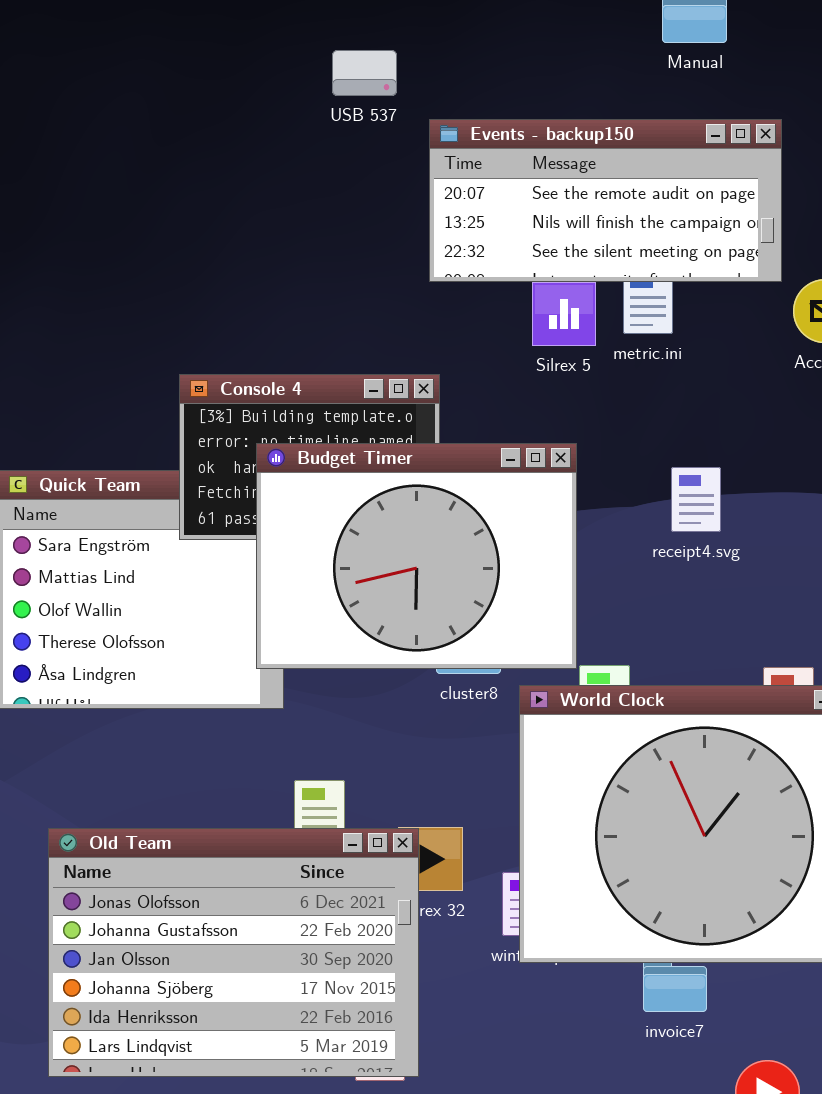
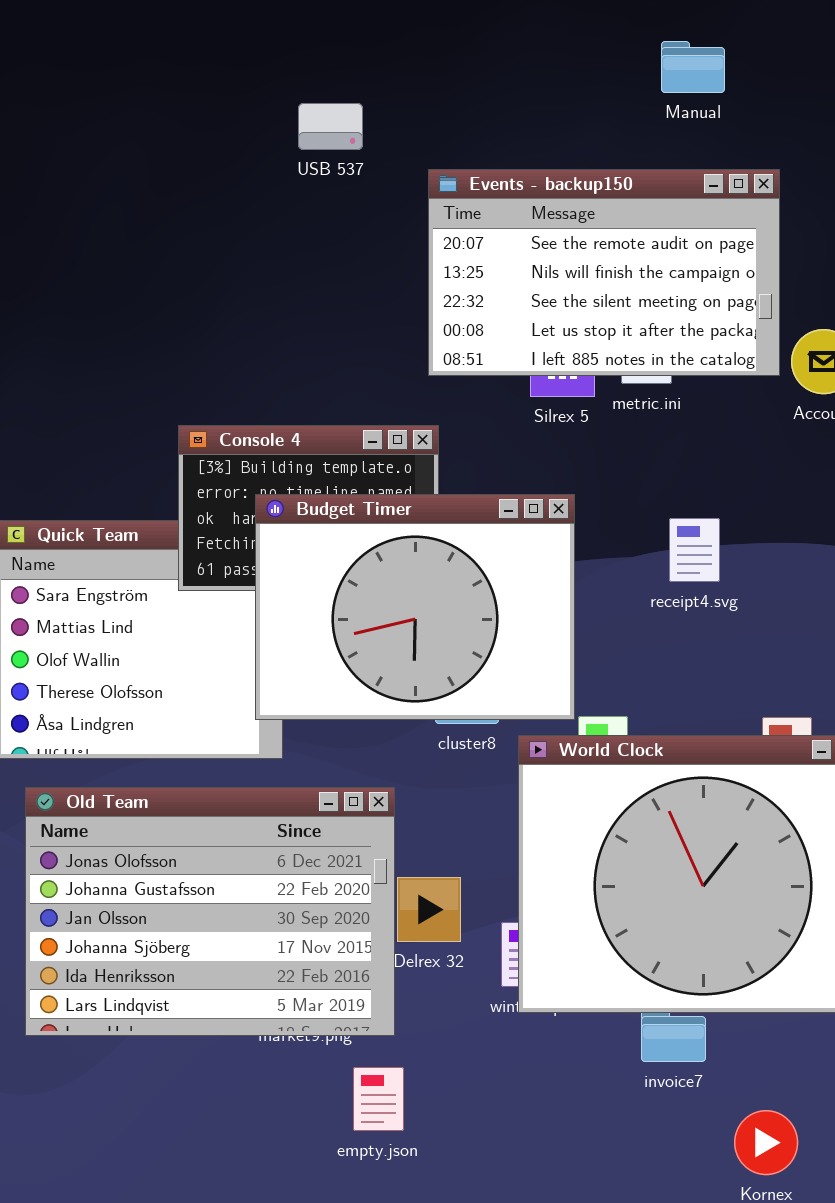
USB 537: [332,50,397,96] -> [298,103,363,150], moved
Events - backup150: [429,119,782,282] -> [428,169,780,376], resized
Old Team: [48,828,419,1077] -> [25,787,395,1036], moved

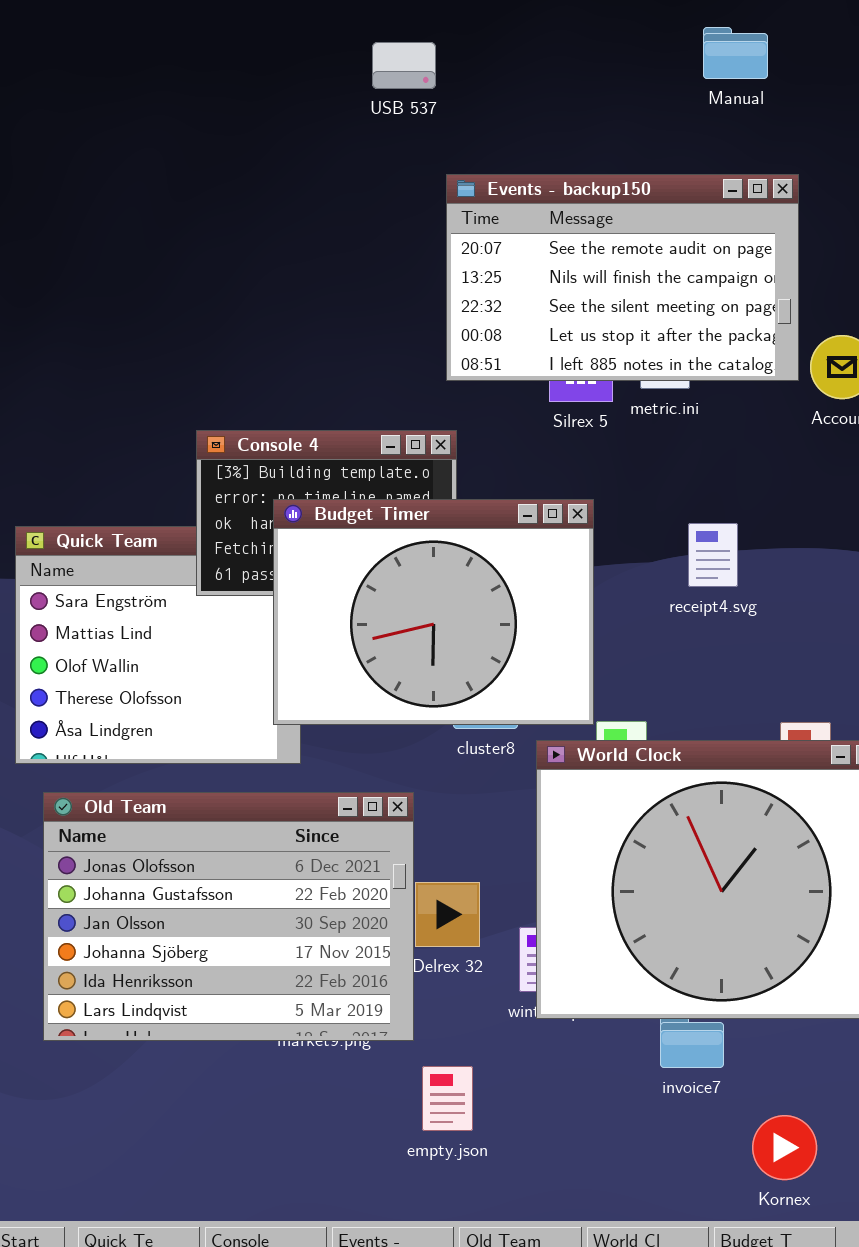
Manual: [661,41,725,93] -> [703,27,768,79], moved
USB 537: [298,103,363,150] -> [372,42,436,89], moved
empty.json: [353,1067,404,1131] -> [422,1066,473,1131], moved

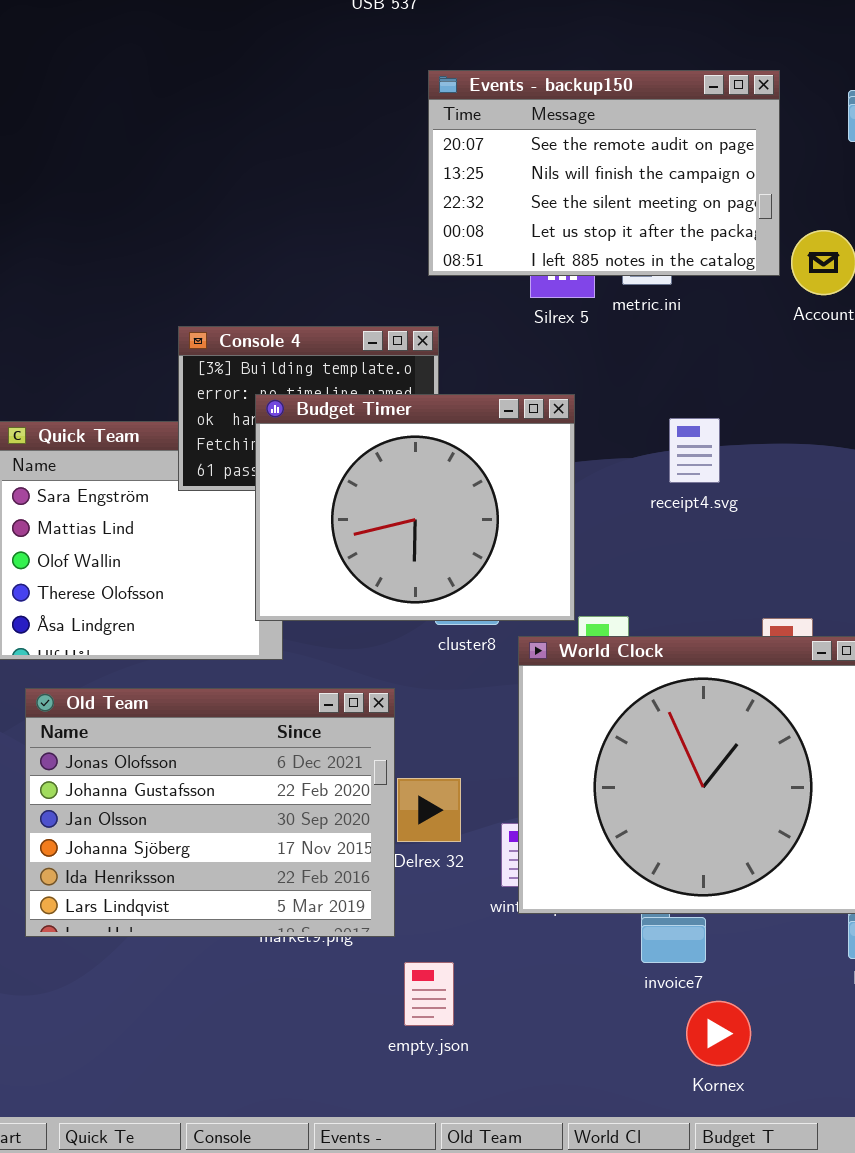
Kornex: [752,1115,817,1180] -> [686,1001,751,1066], moved

